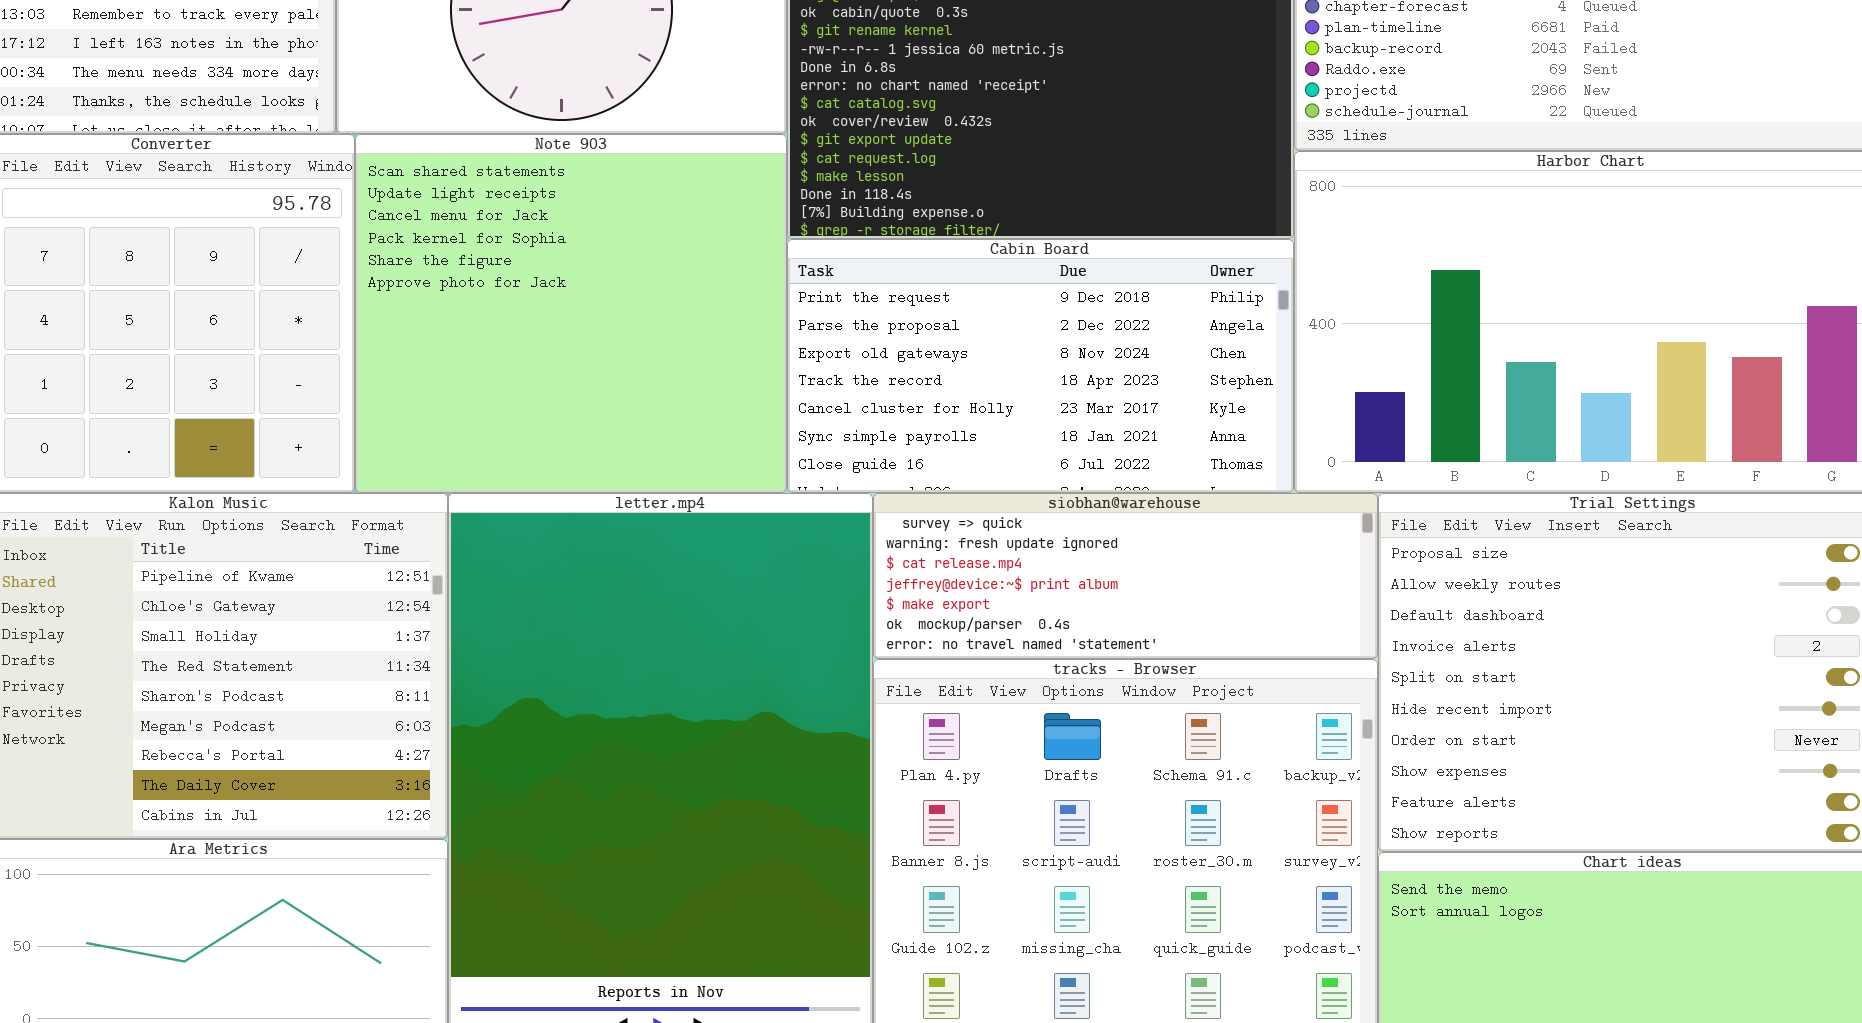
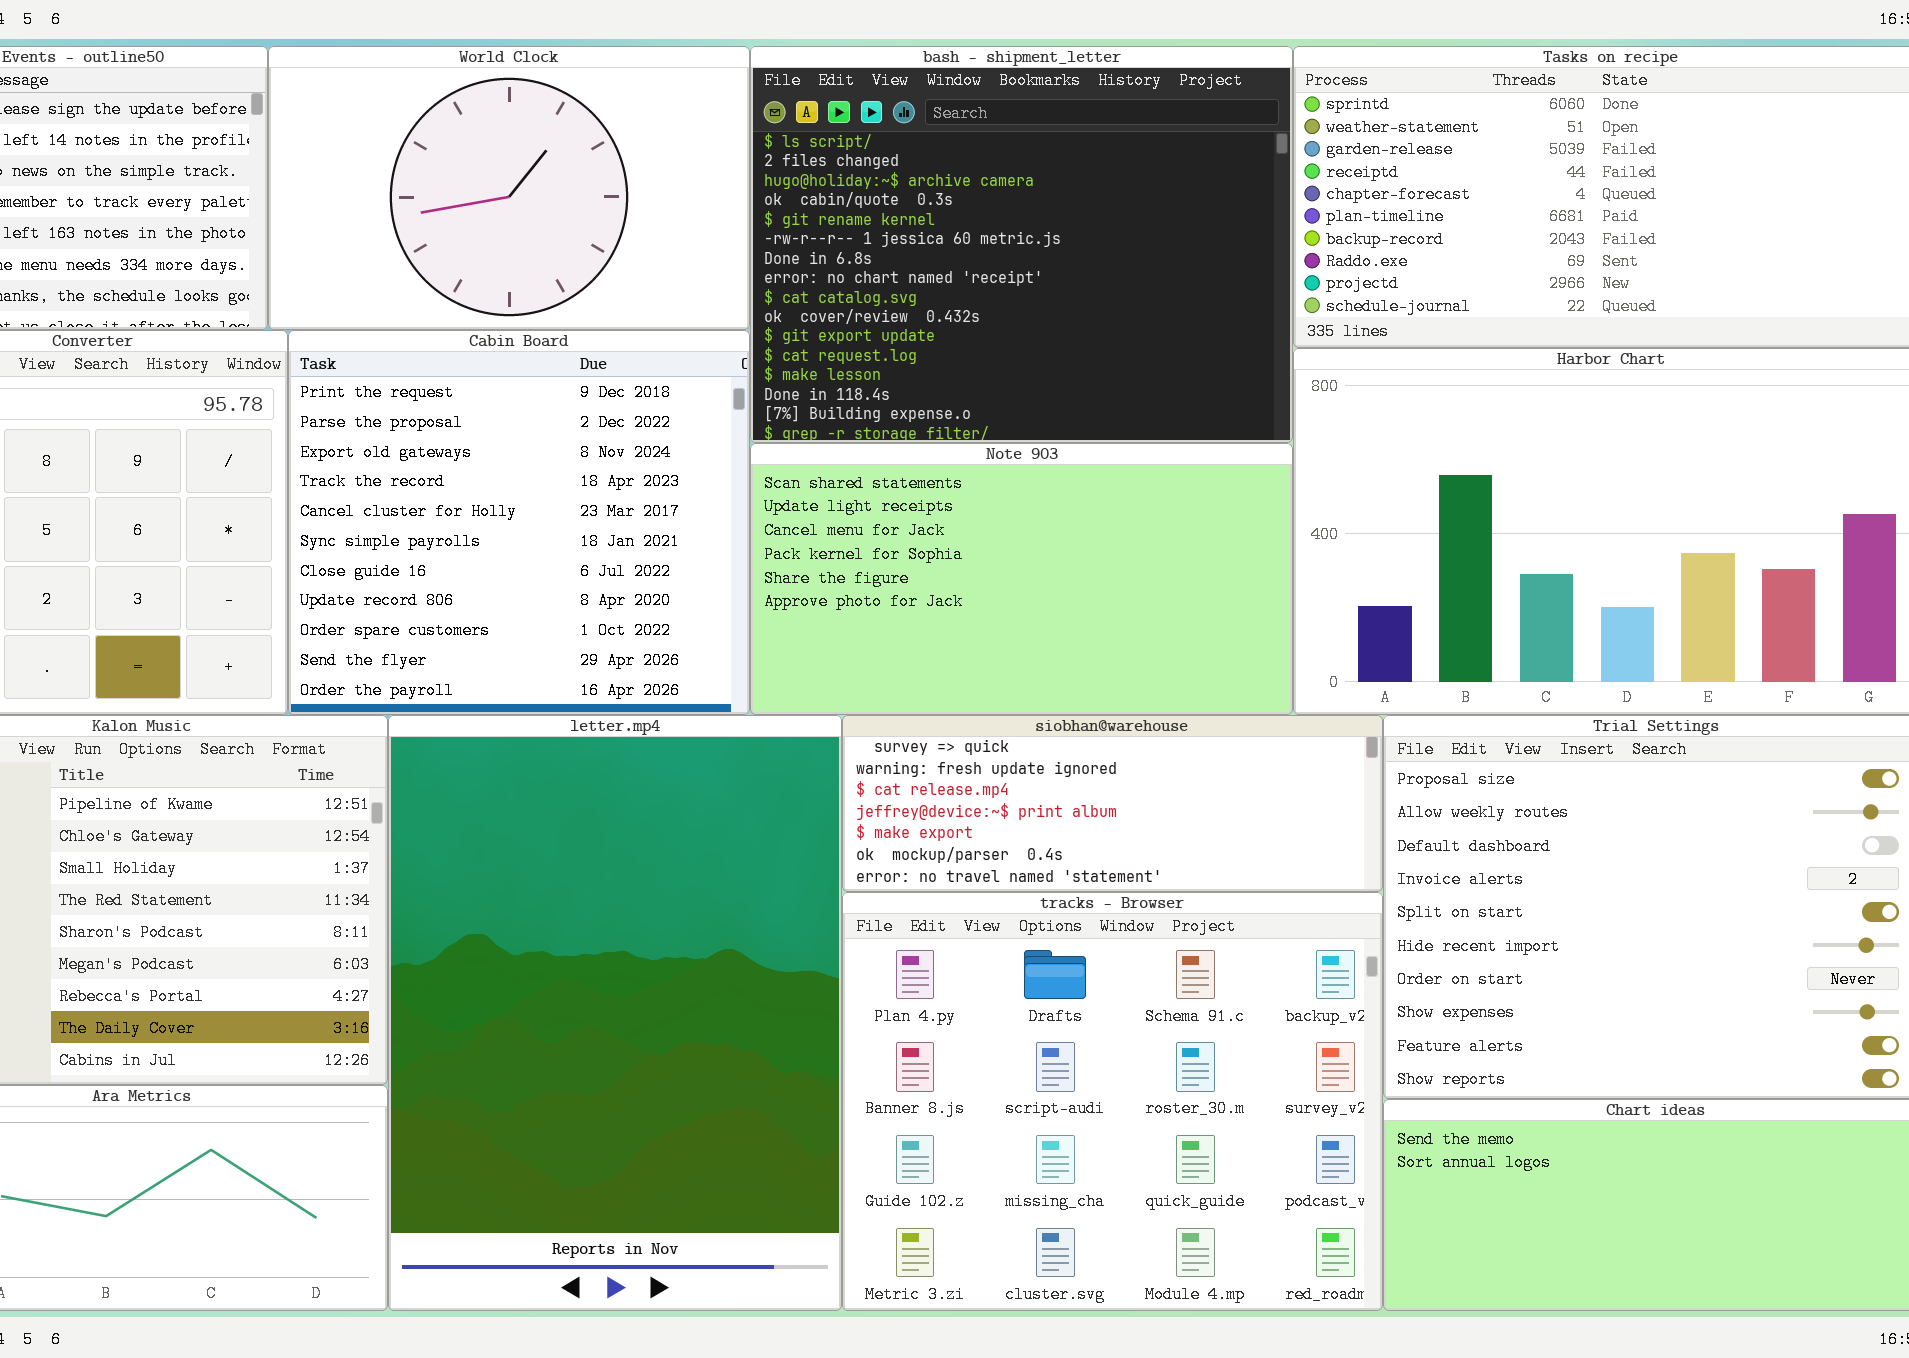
Note 903: [355,134,787,493] -> [750,443,1293,715], moved, resized
Cabin Board: [787,239,1294,493] -> [288,330,750,715], moved, resized

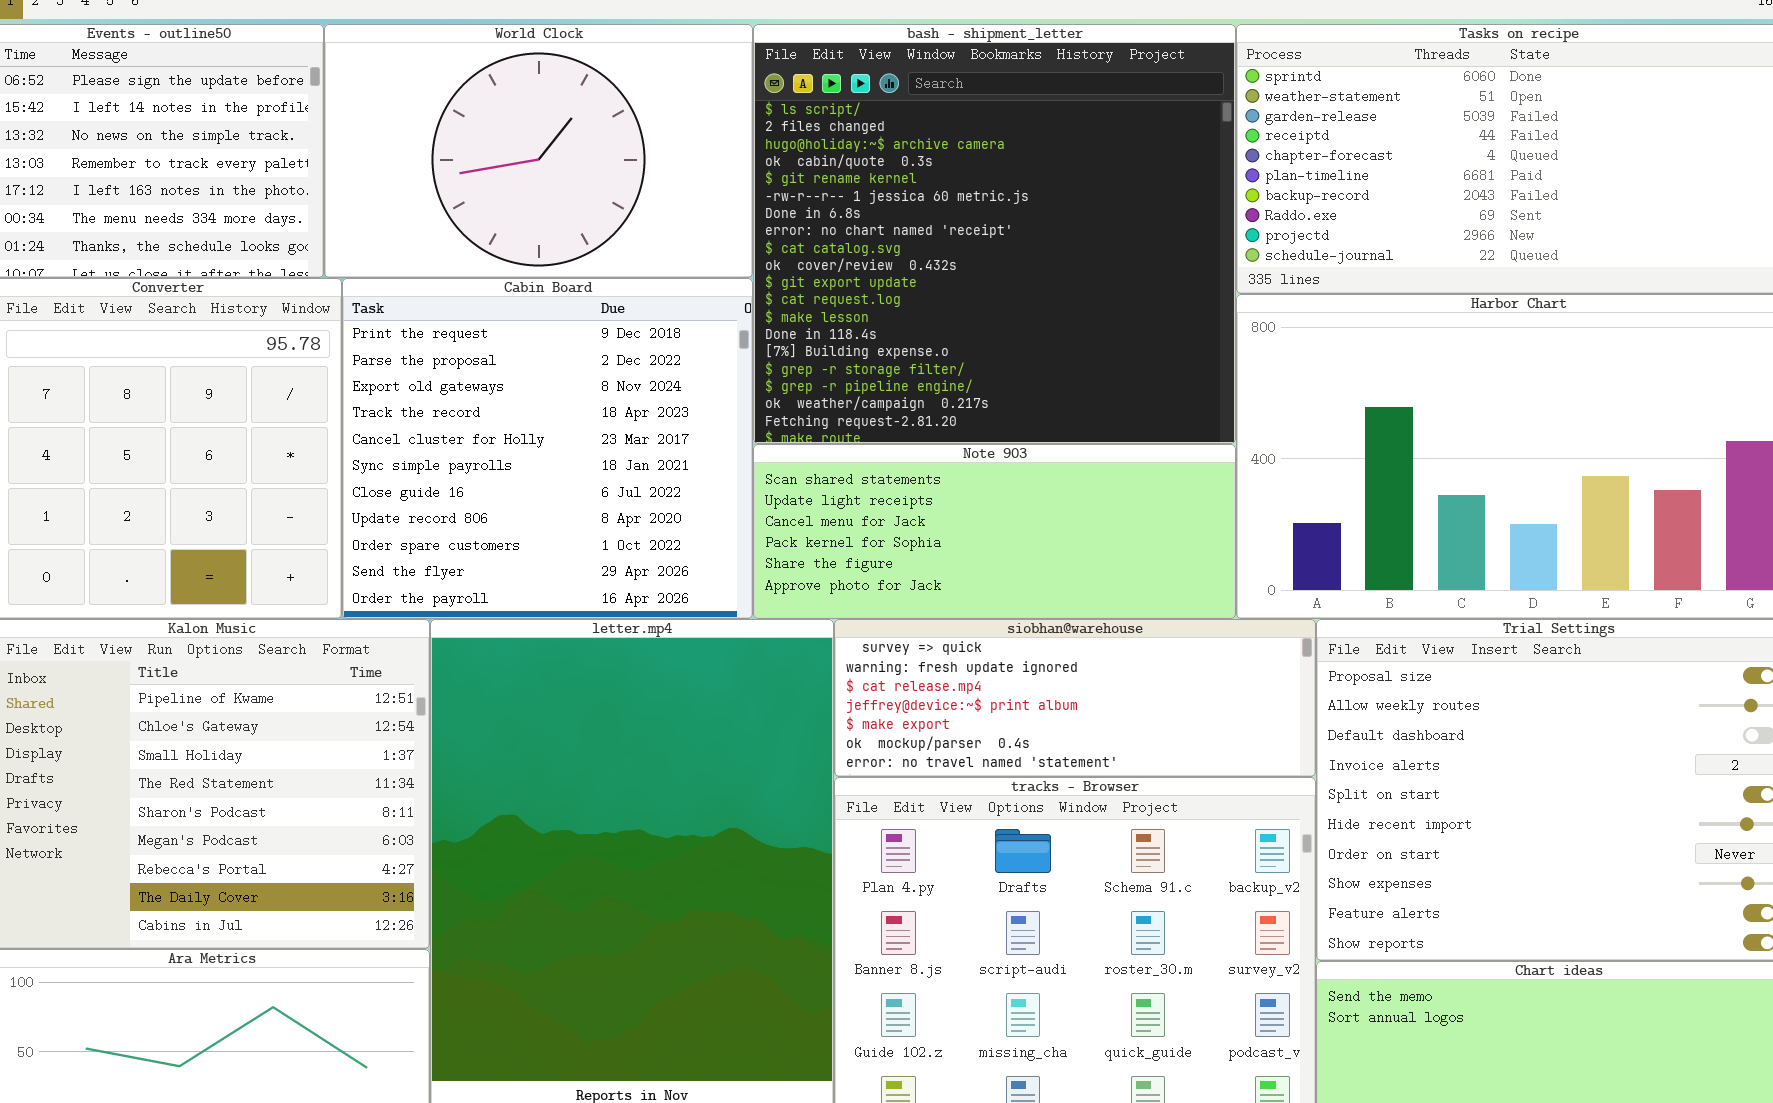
bash - shipment_letter: [750,46,1293,443] -> [753,24,1236,444], resized
Note 903: [750,443,1293,715] -> [753,444,1236,619], resized

